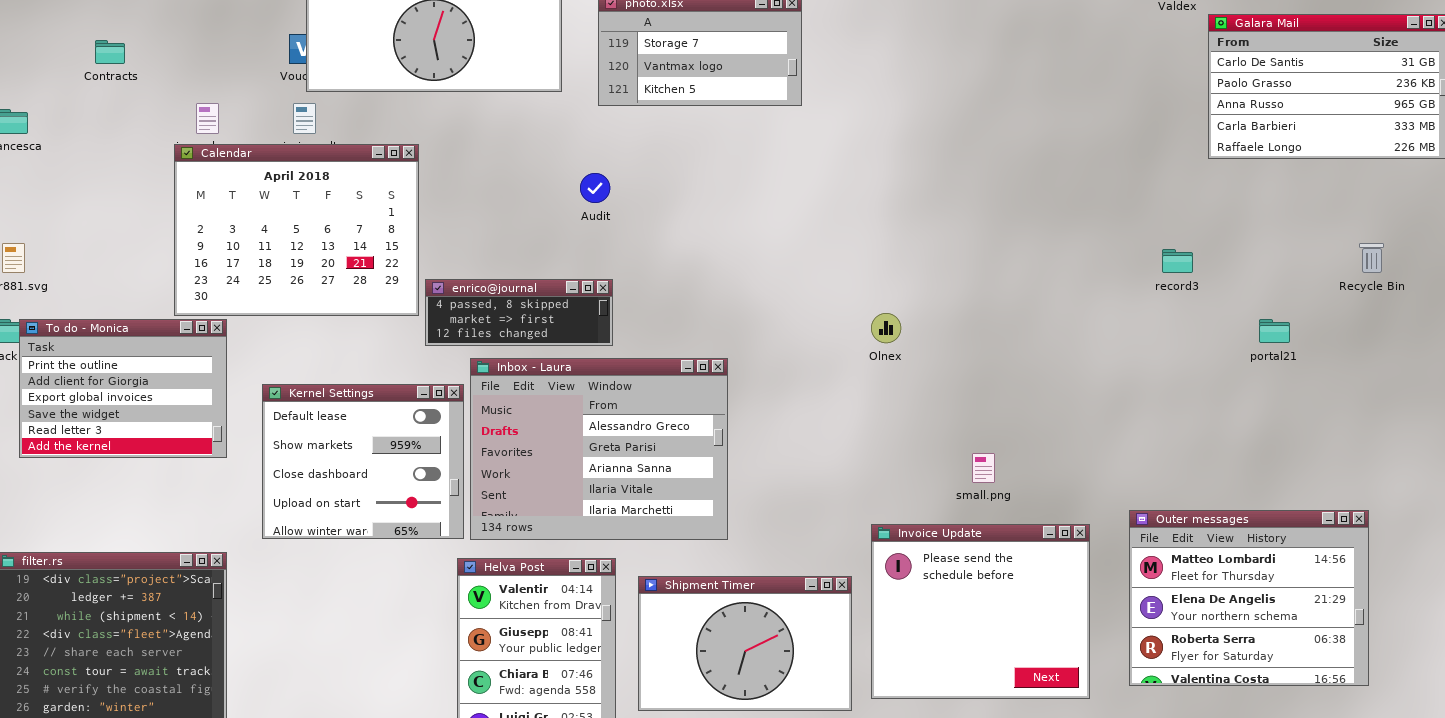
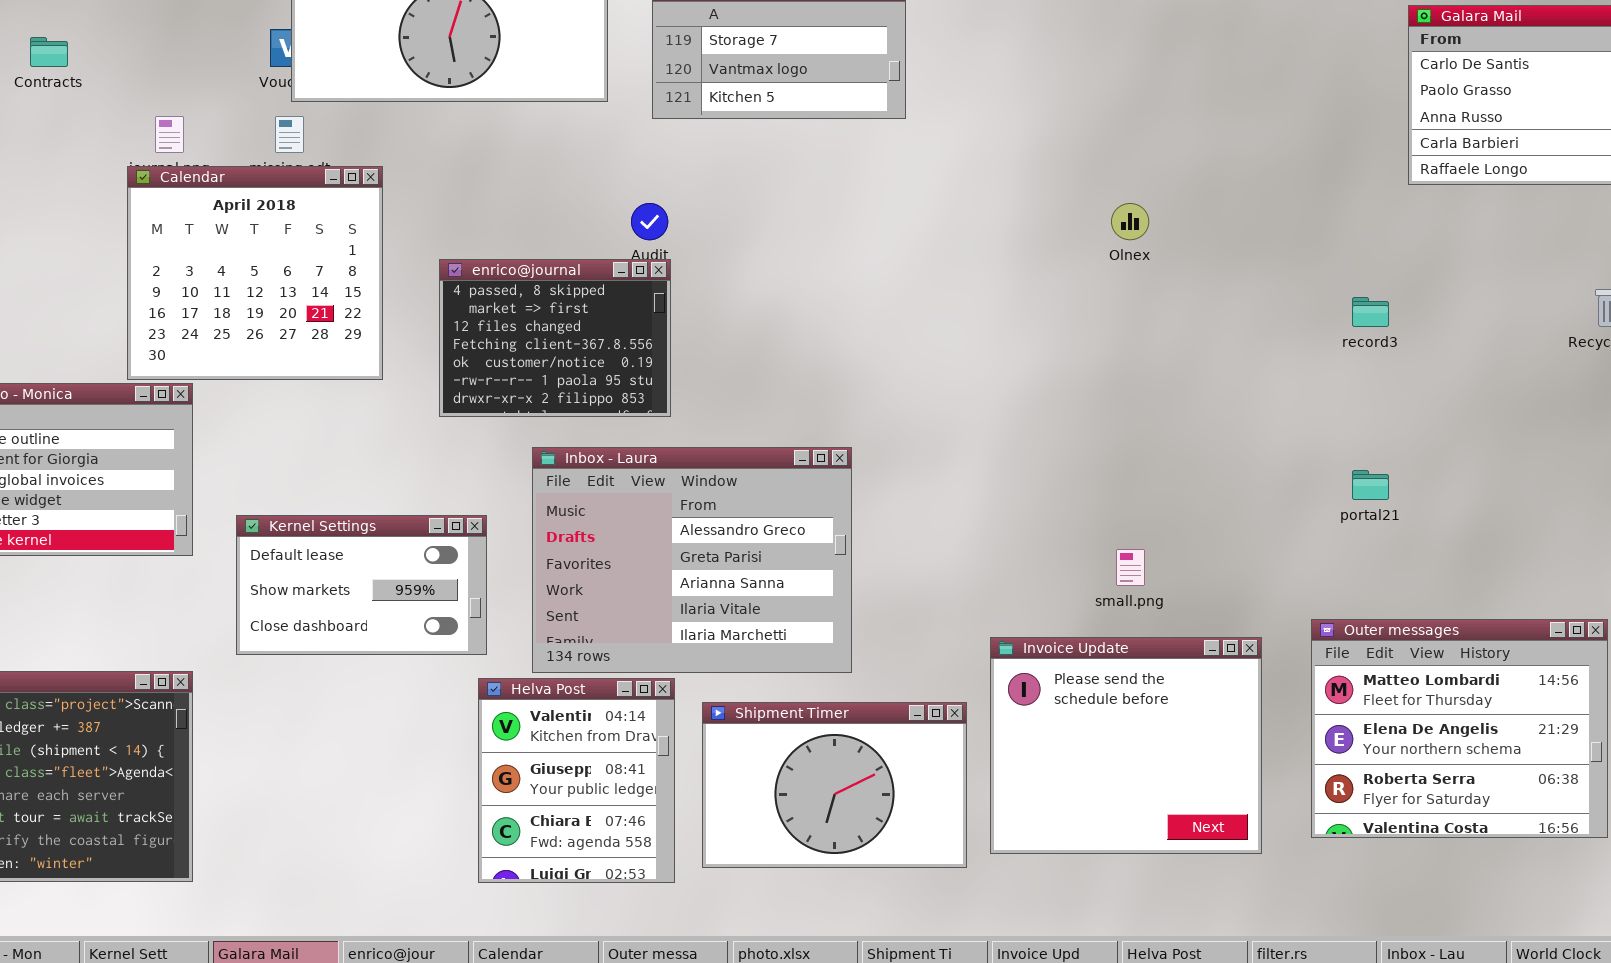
Calendar: [174,144,419,316] -> [127,166,383,380], resized
enrico@journal: [425,279,613,346] -> [439,259,671,417], resized
Olnex: [871,313,901,343] -> [1111,203,1149,240], moved
portal21: [1259,319,1290,343] -> [1352,470,1389,500], moved
Inbox - Laura: [470,358,728,540] -> [532,447,852,673], moved
Kernel Settings: [262,384,464,539] -> [236,515,487,655], resized

